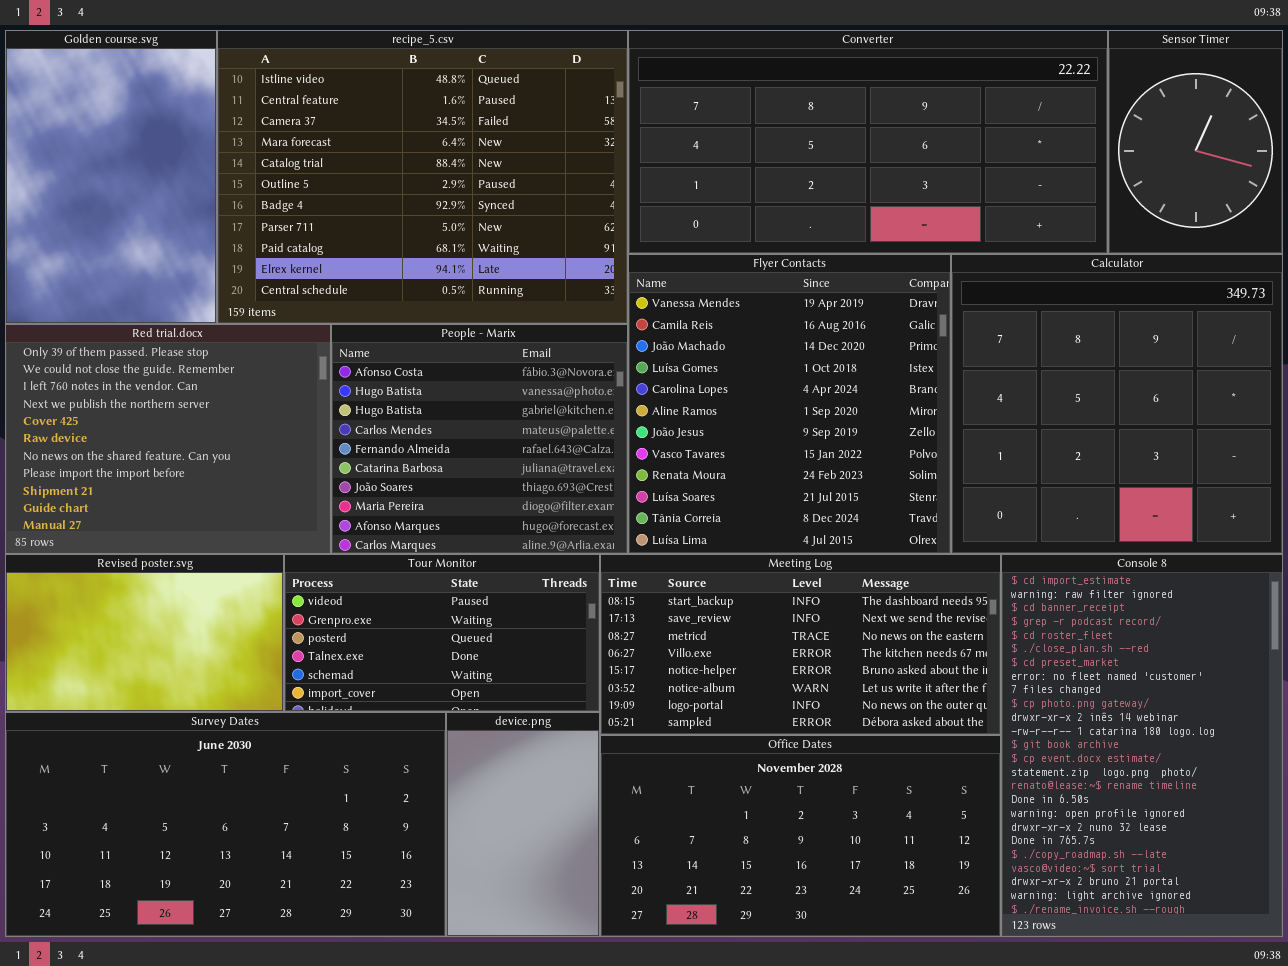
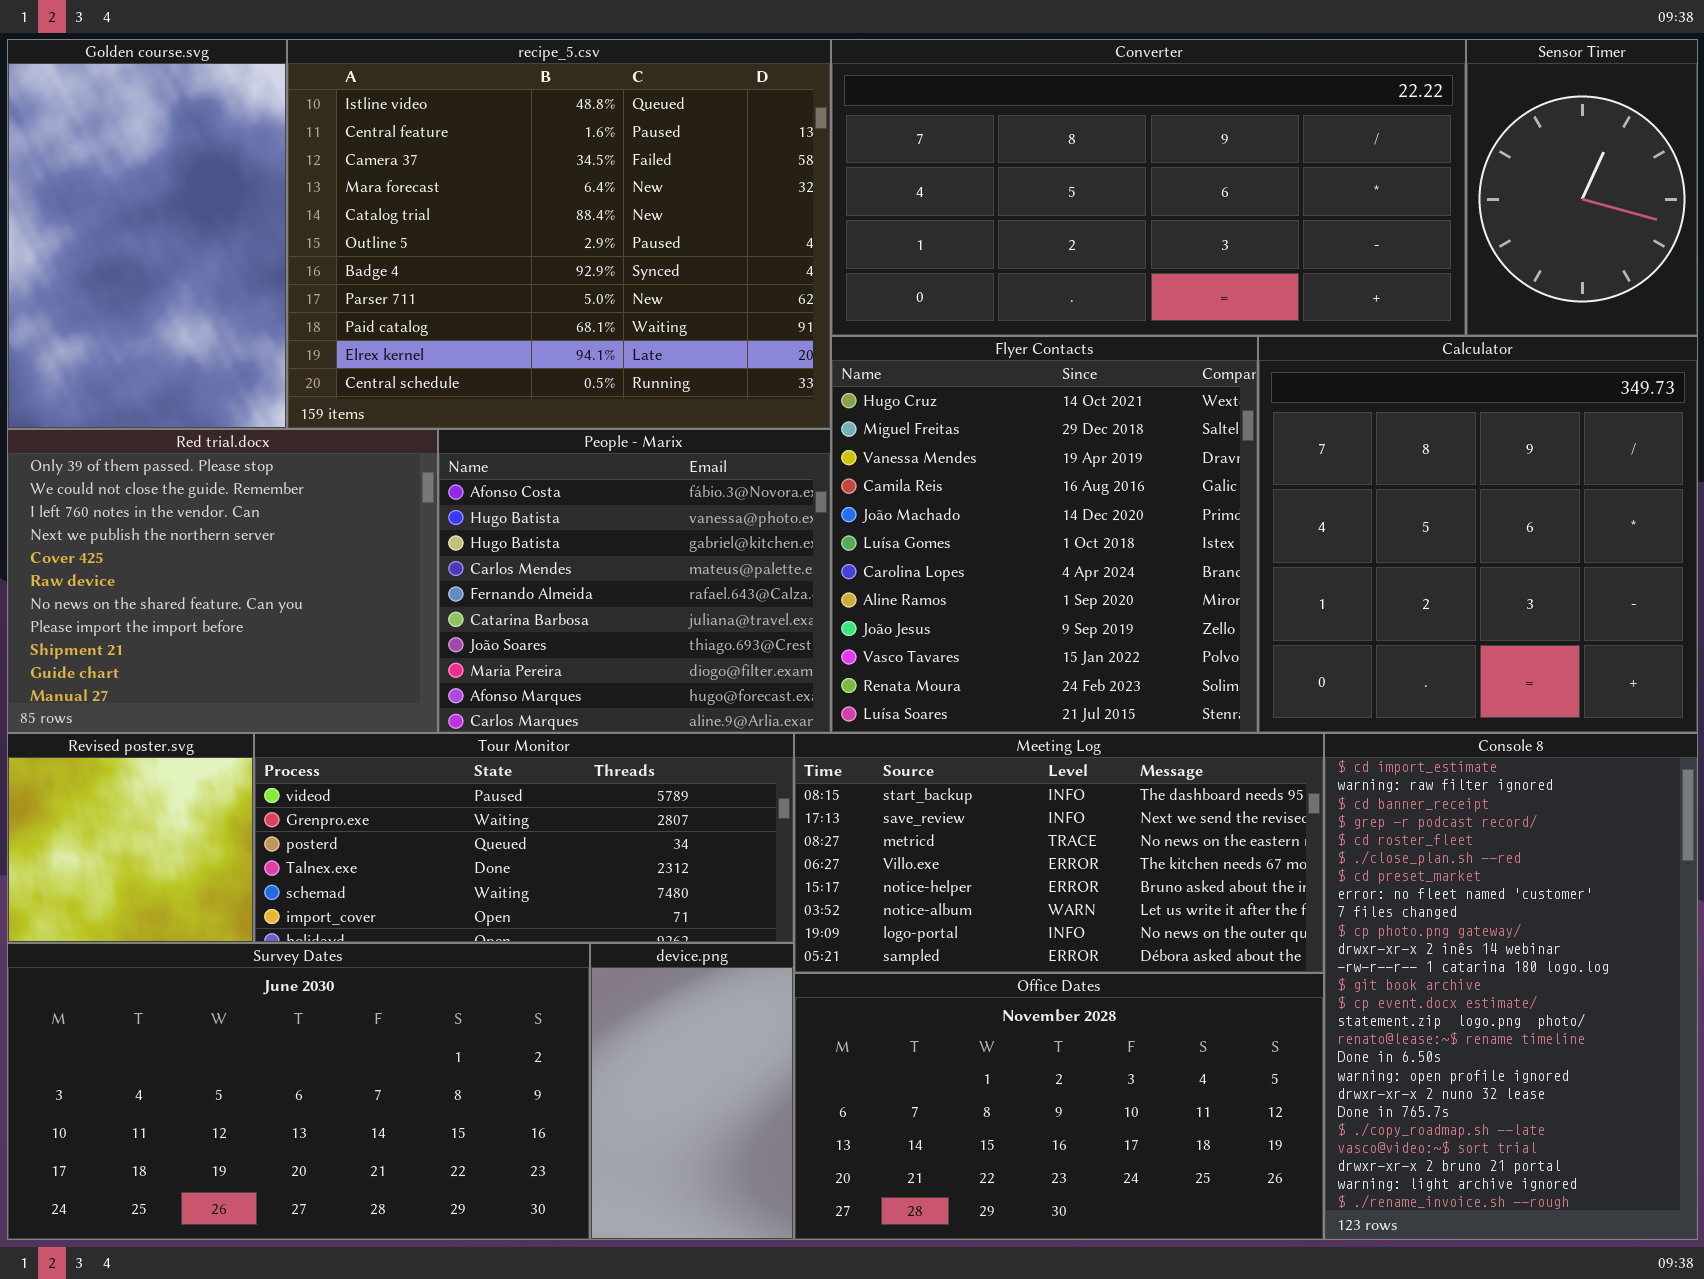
Flyer Contacts: [628,254,951,554] -> [831,336,1258,733], scrolled up 2 rows
Revised poster.svg: [5,554,284,712] -> [7,733,254,943], resized
Tour Monitor: [284,554,600,712] -> [254,733,794,943], resized

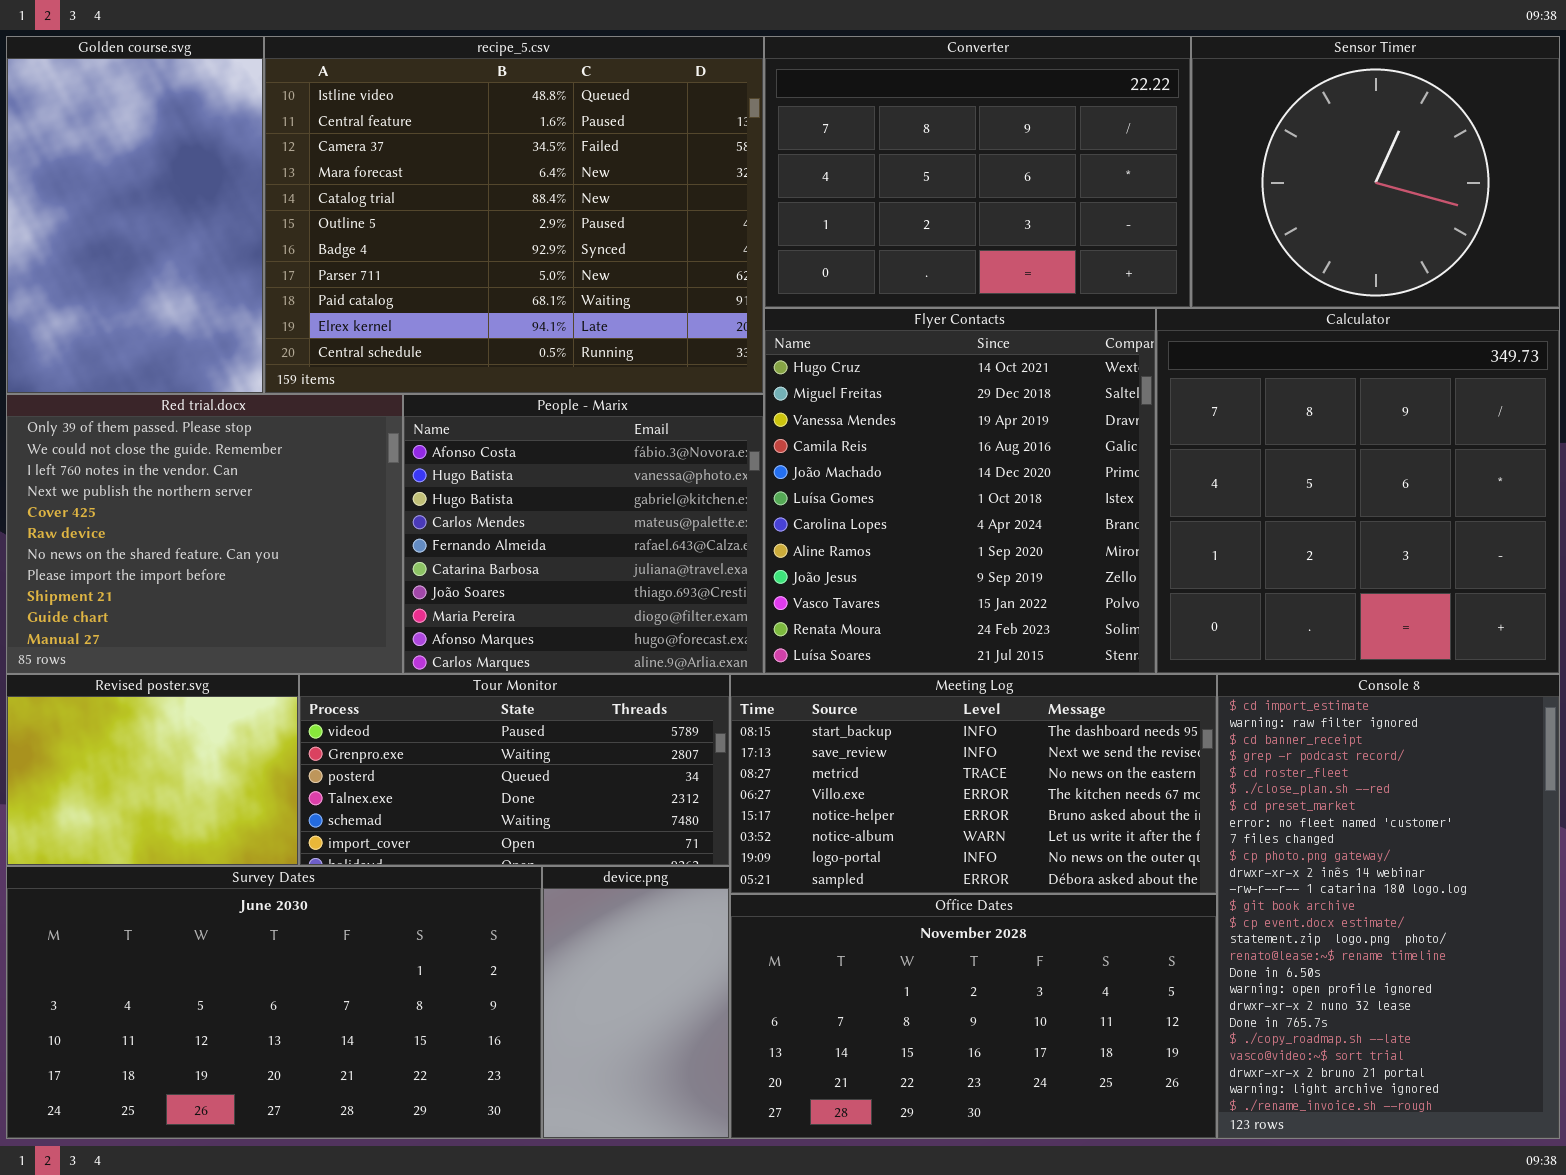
Converter: [831,39,1466,336] -> [764,36,1191,308], resized
Sensor Timer: [1466,39,1698,336] -> [1191,36,1560,308], resized
Revised poster.svg: [7,733,254,943] -> [6,674,299,866], resized
Tour Monitor: [254,733,794,943] -> [299,674,730,866], resized

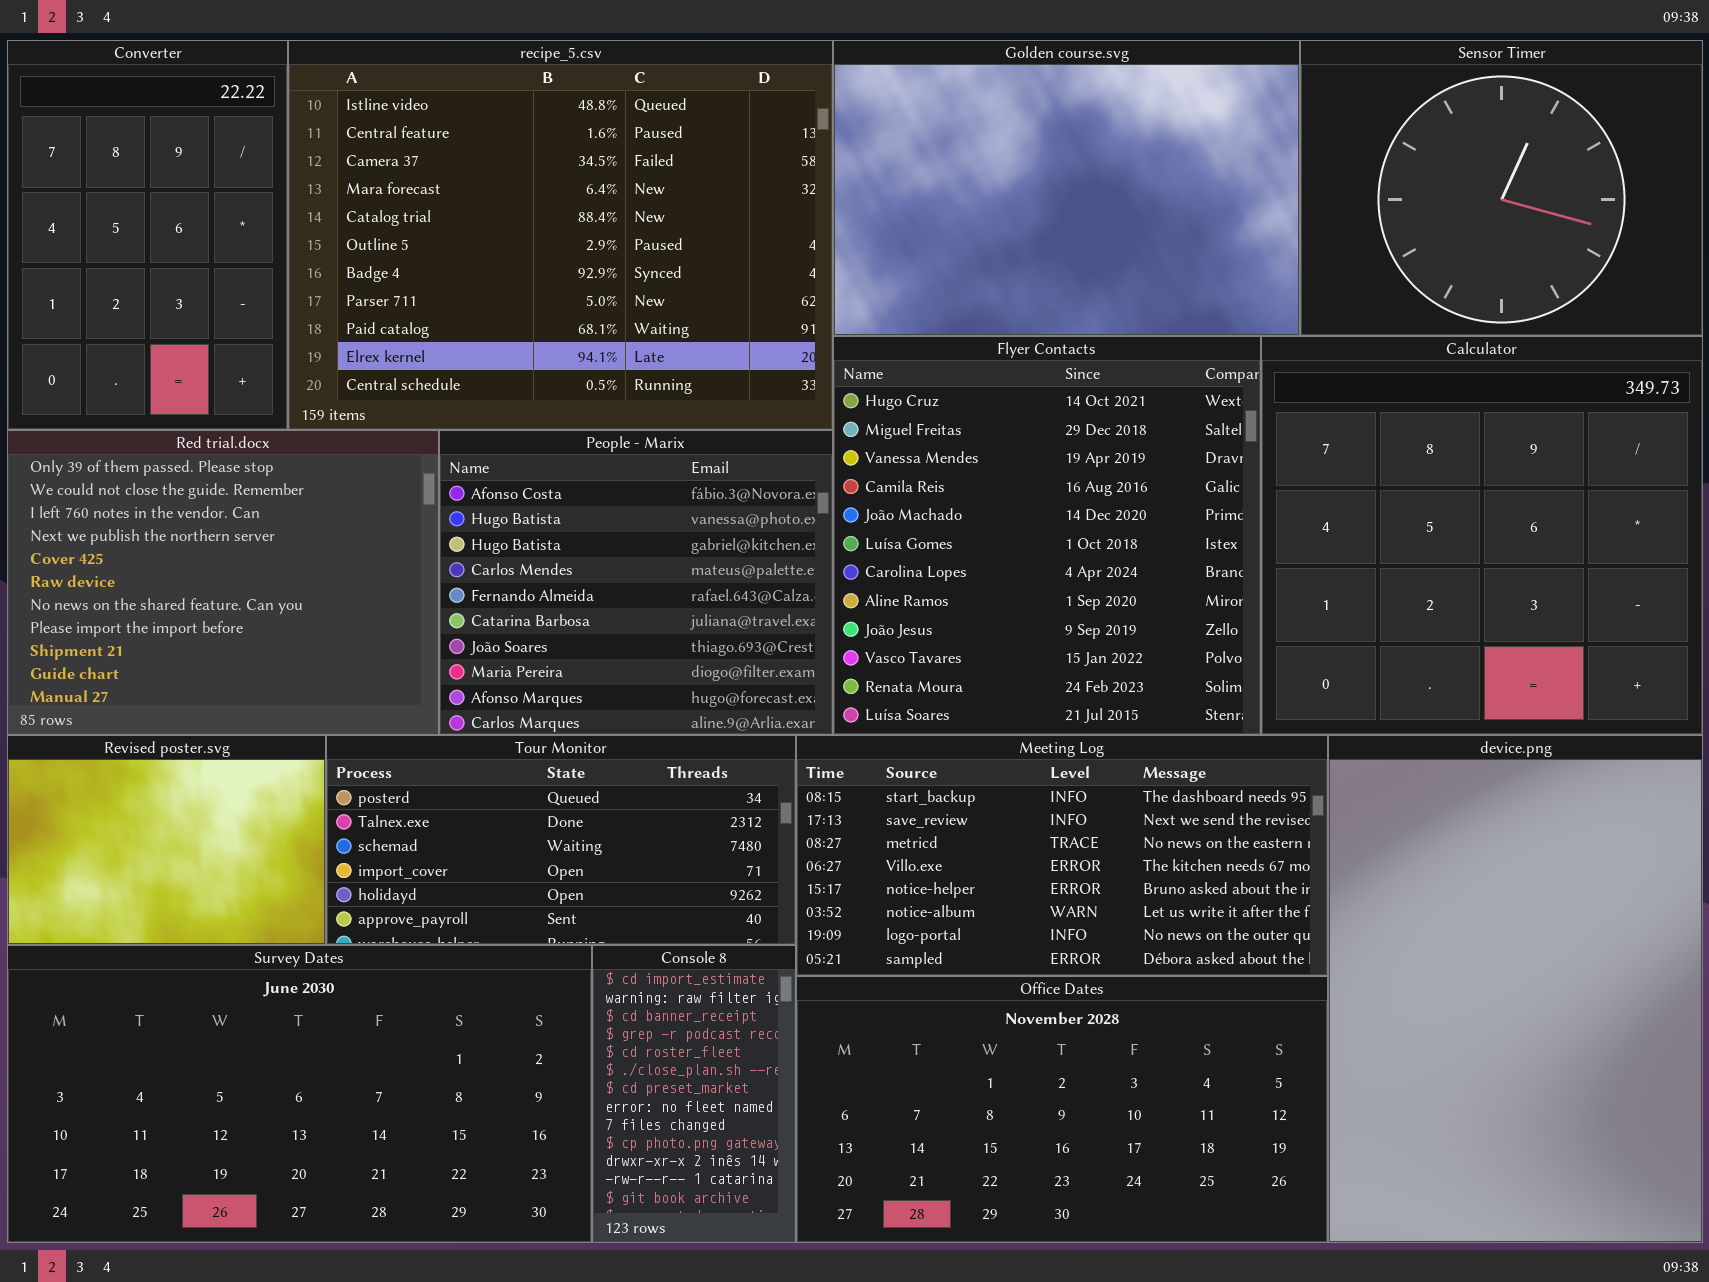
Golden course.svg: [6,36,264,394] -> [833,40,1300,336], moved, resized
Converter: [764,36,1191,308] -> [7,40,288,430], moved, resized
Tour Monitor: [299,674,730,866] -> [326,735,796,945], scrolled down 2 rows
Console 8: [1217,674,1560,1139] -> [592,945,796,1243], moved, resized
device.png: [542,866,730,1139] -> [1328,735,1703,1243], moved, resized

